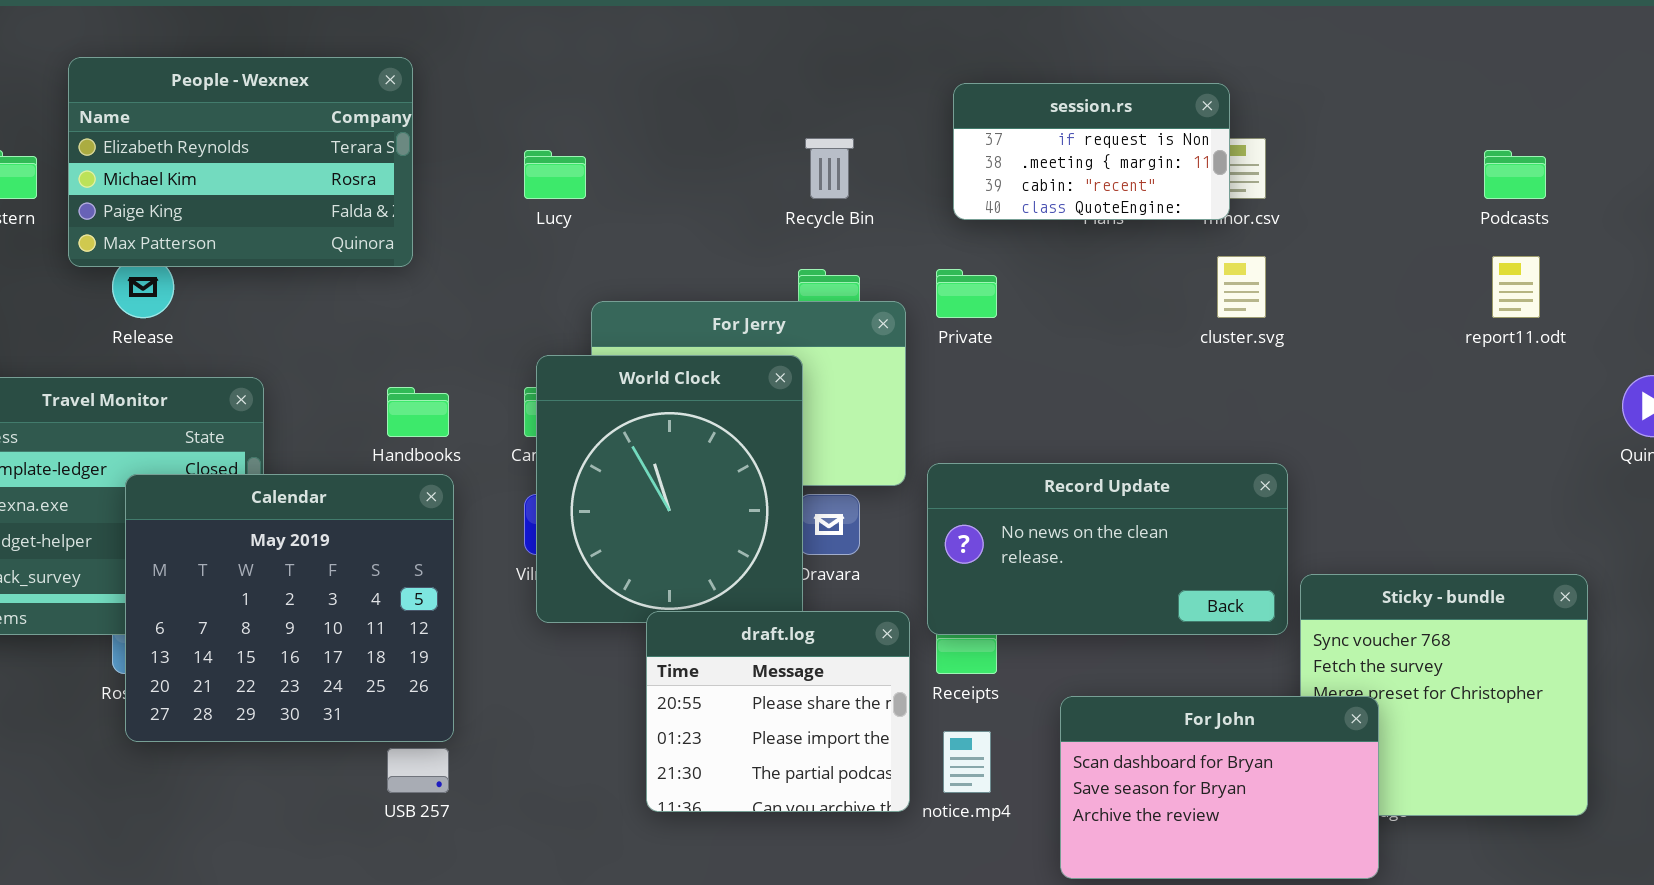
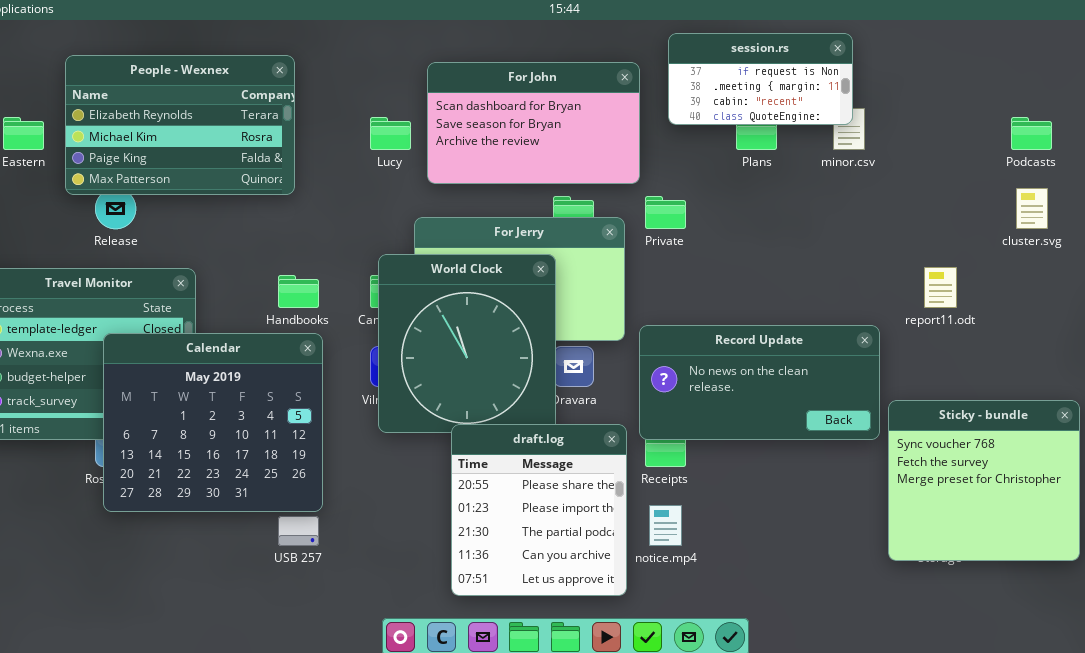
session.rs: [953,83,1230,220] -> [668,33,853,125], moved
cluster.svg: [1217,256,1266,318] -> [1016,188,1048,229], moved
report11.odt: [1492,256,1540,318] -> [924,267,957,308], moved
draft.log: [646,611,910,812] -> [451,424,627,596], resized
For John: [1060,696,1379,879] -> [427,62,640,184], moved

